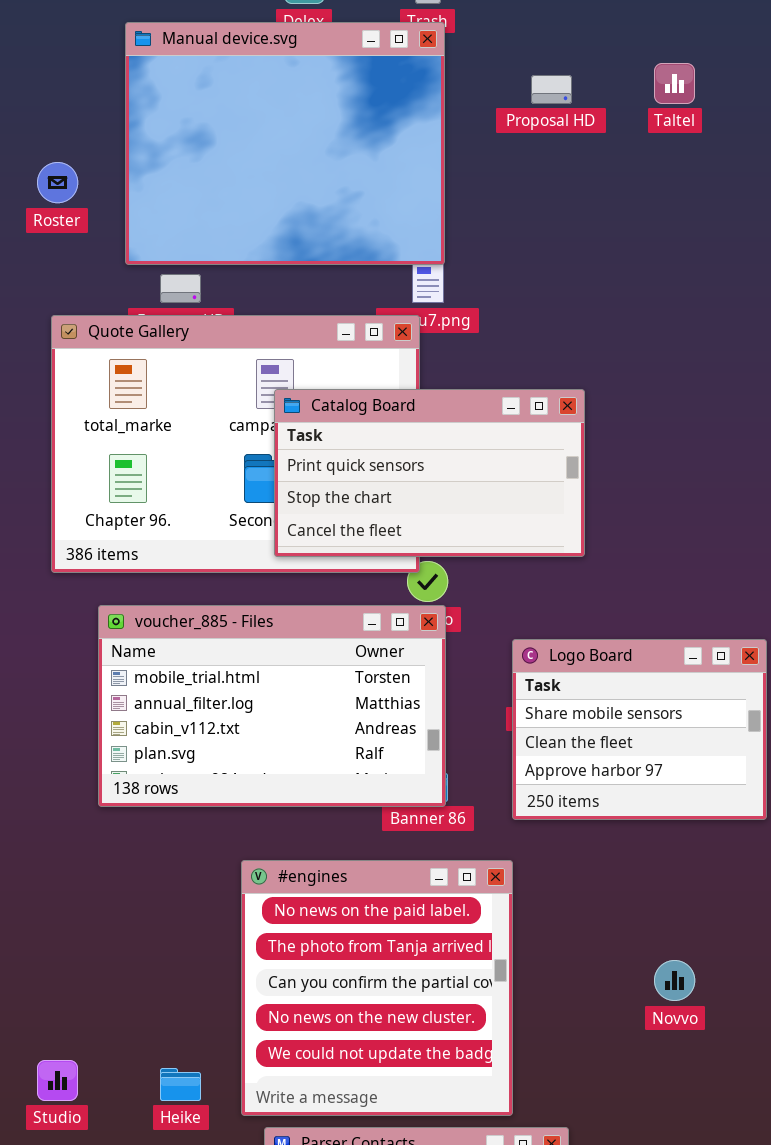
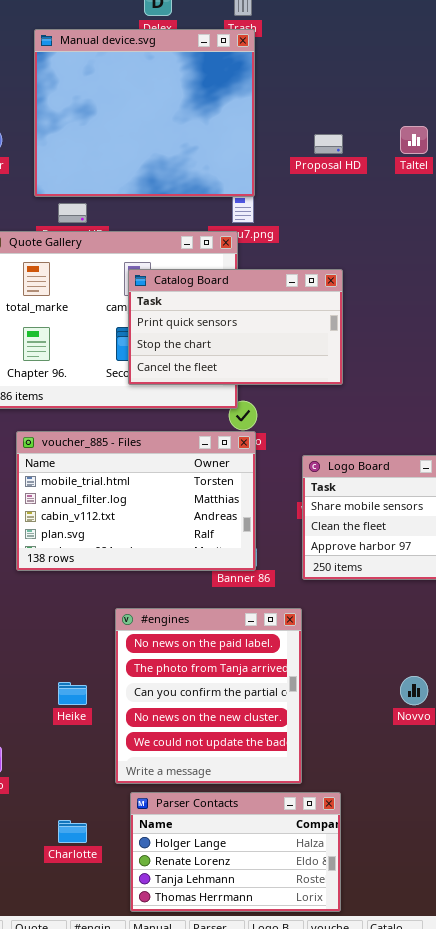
Taltel: [654,63,695,104] -> [400,126,428,154], moved
Proposal HD: [531,75,572,104] -> [314,134,343,154], moved
Catalog Board: [274,389,585,557] -> [128,269,343,385], moved
Heike: [160,1068,201,1101] -> [58,682,87,705], moved

